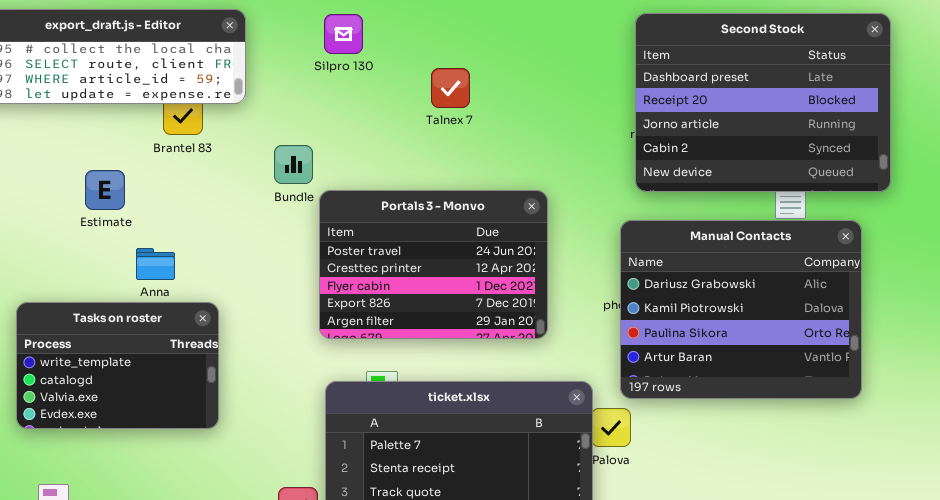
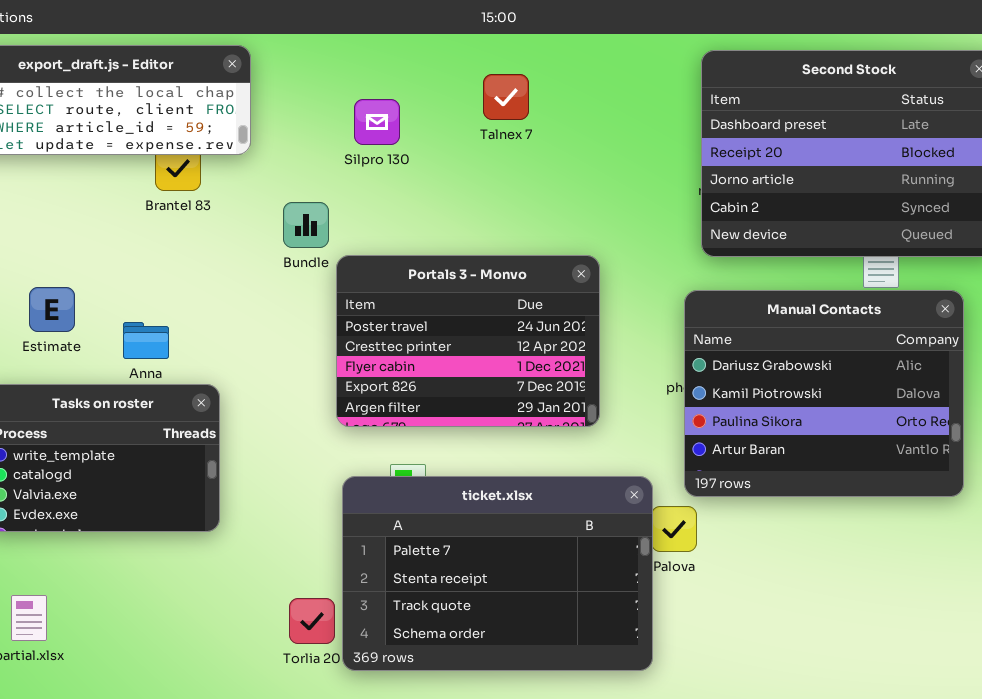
Silpro 130: [324,14,363,54] -> [354,99,400,145], moved
Talnex 7: [431,68,470,108] -> [483,74,529,120], moved
Estimate: [85,170,125,210] -> [29,287,75,332], moved

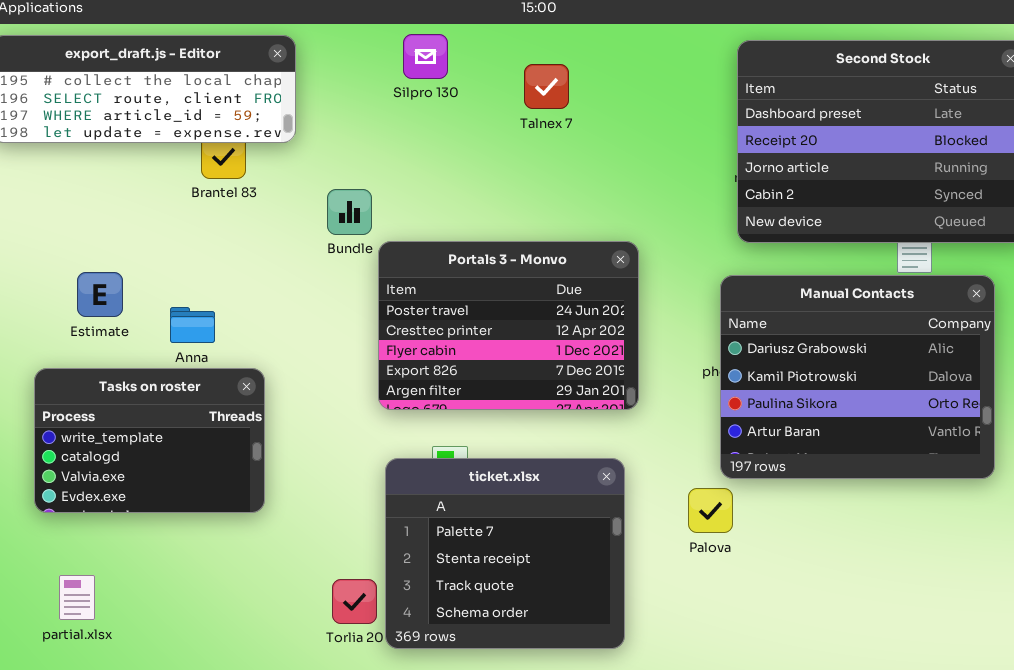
Silpro 130: [354,99,400,145] -> [403,34,448,79], moved
ticket.xlsx: [342,476,653,671] -> [385,458,625,649], resized

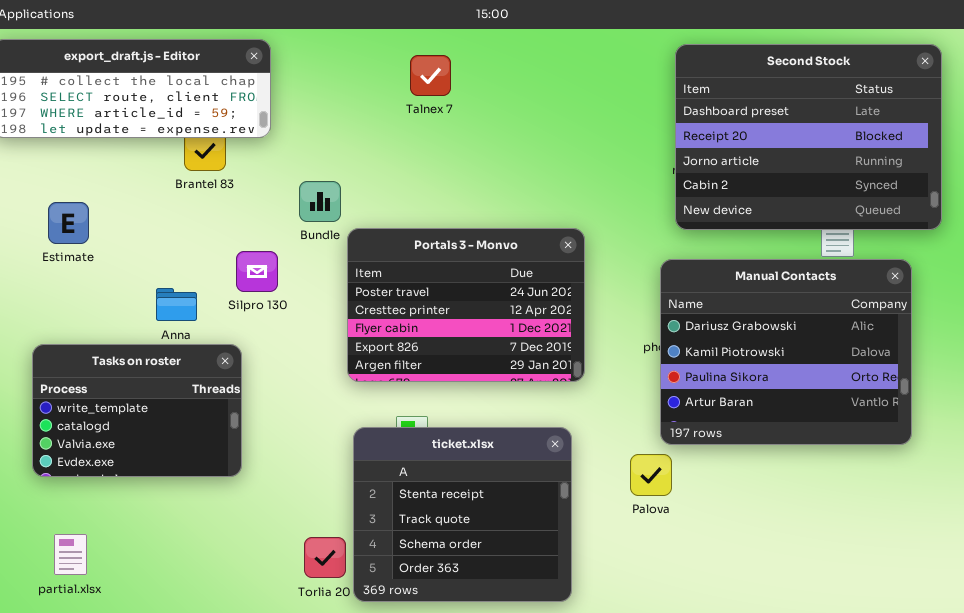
Silpro 130: [403,34,448,79] -> [236,251,278,292], moved
Talnex 7: [524,64,569,109] -> [410,55,451,96], moved
Estimate: [77,272,123,317] -> [48,202,89,244], moved
ticket.xlsx: [385,458,625,649] -> [353,427,572,602], scrolled down 1 row

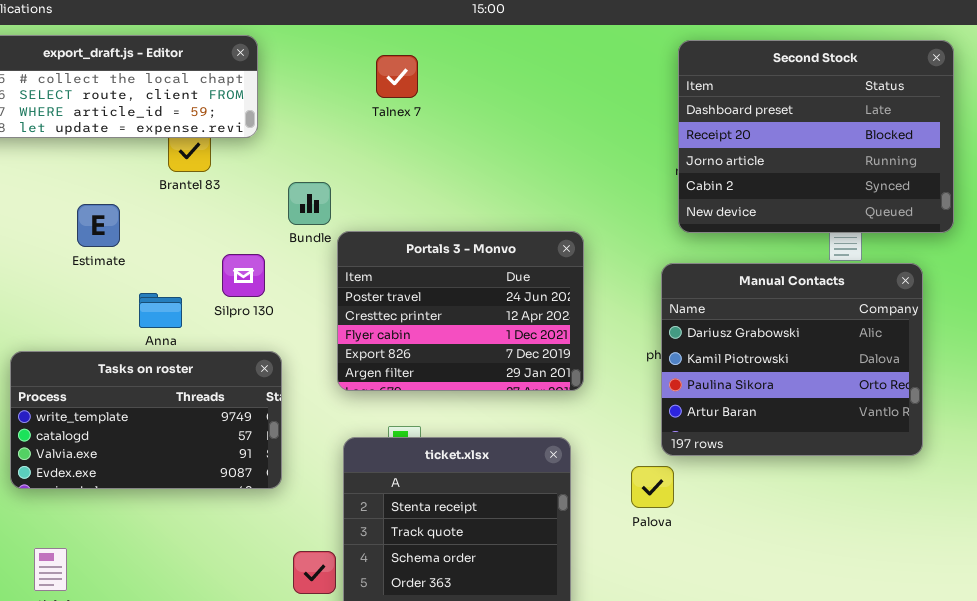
Talnex 7: [410,55,451,96] -> [376,55,418,98], moved
Estimate: [48,202,89,244] -> [77,204,120,247], moved
Tasks on roster: [32,344,242,477] -> [10,351,282,489], resized

